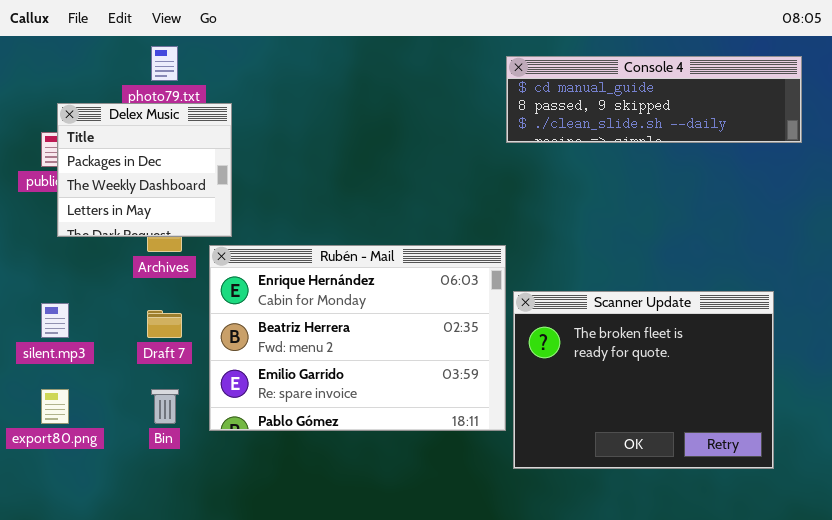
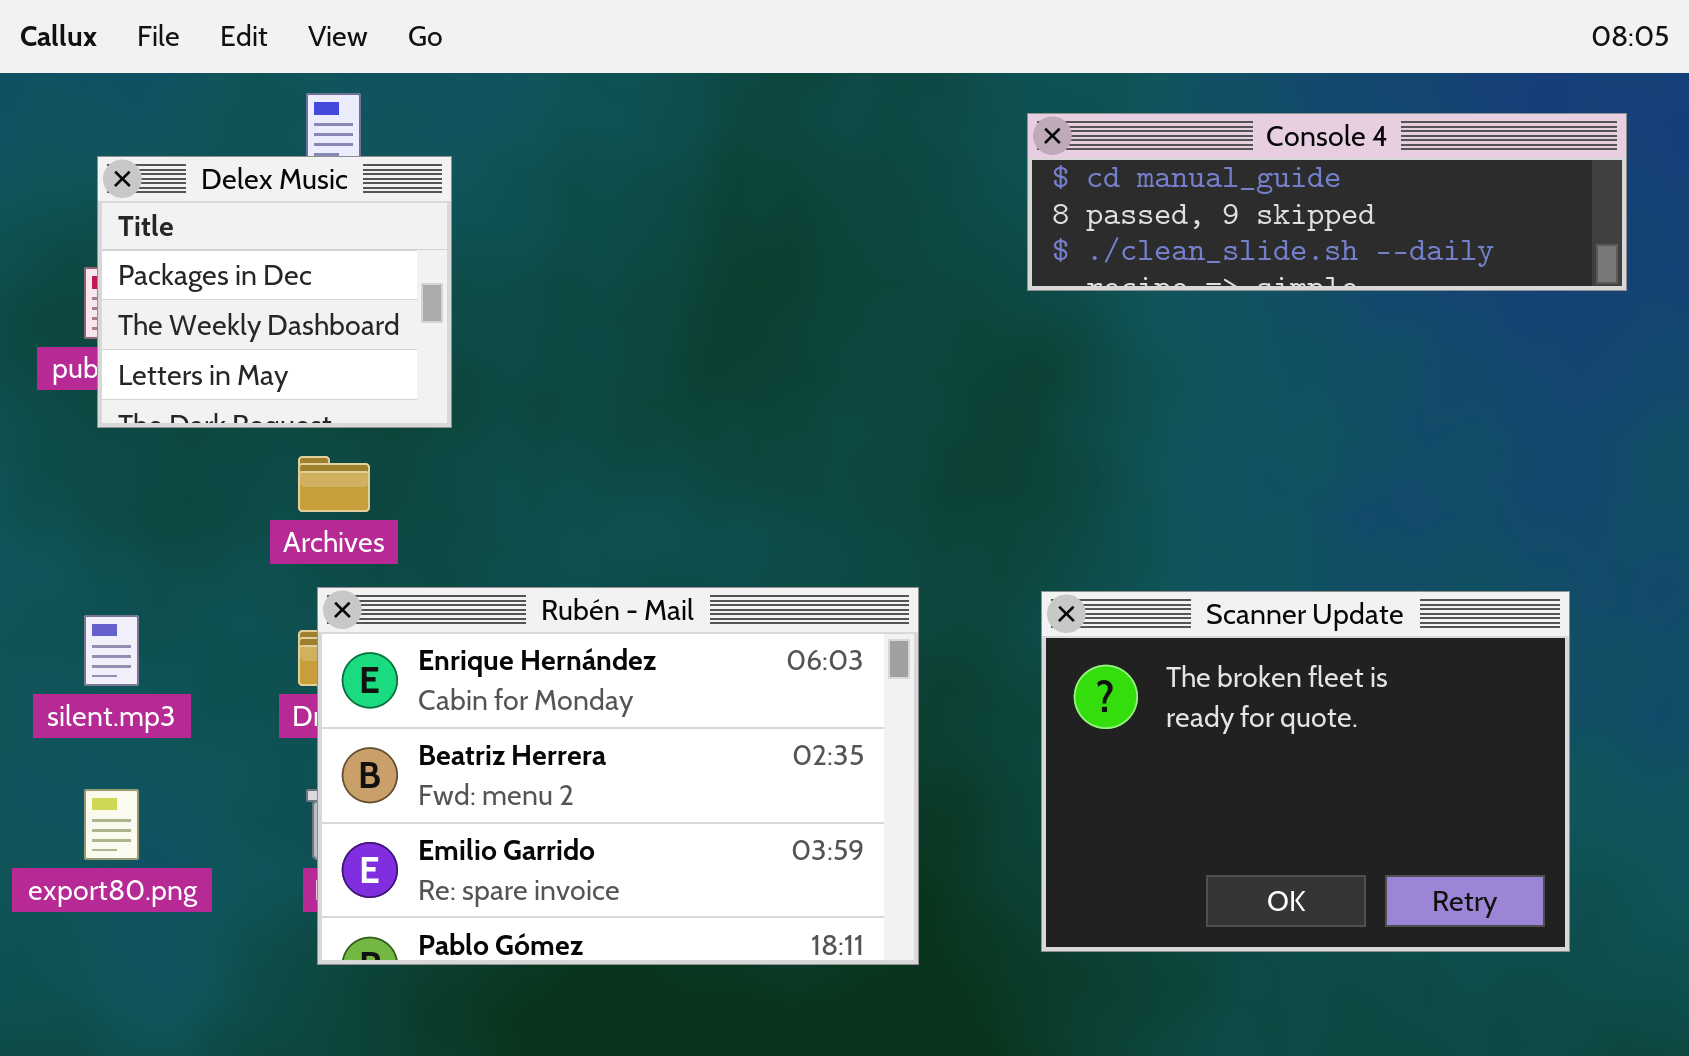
Delex Music: [57,103,232,237] -> [97,156,452,428], moved
Rubén - Mail: [209,245,506,431] -> [317,587,919,965], moved

